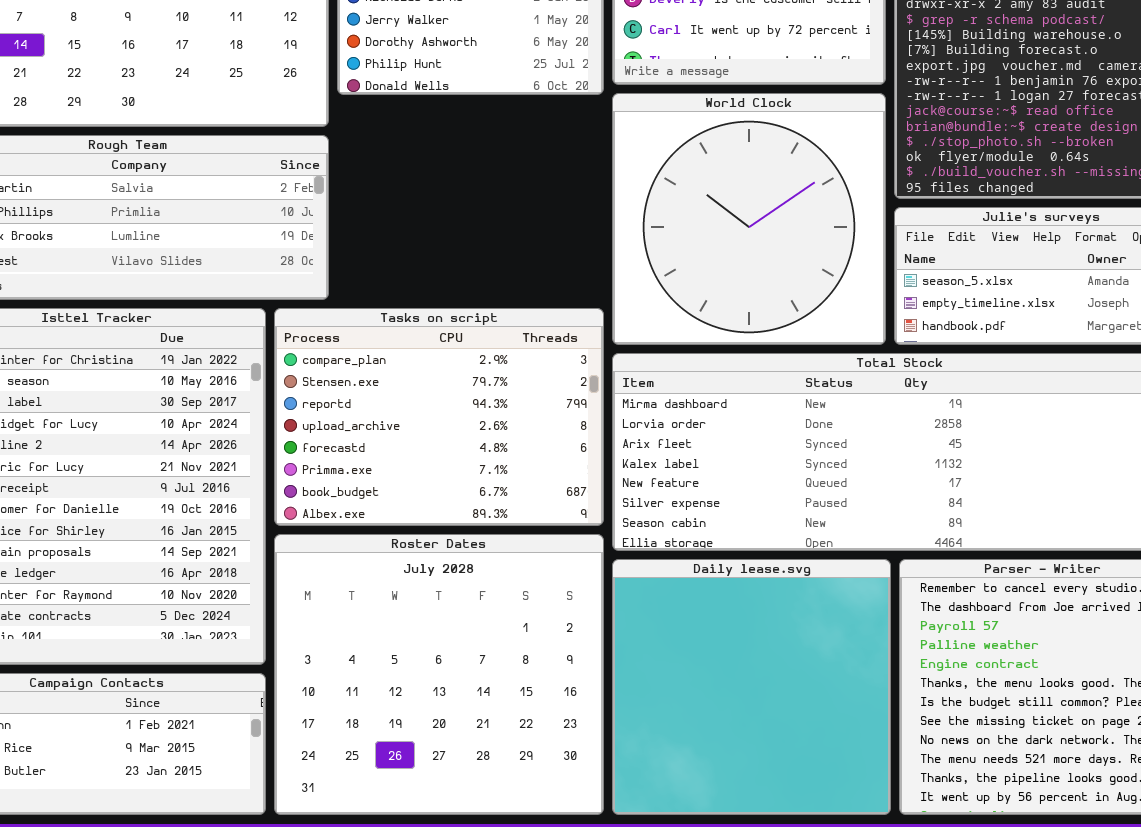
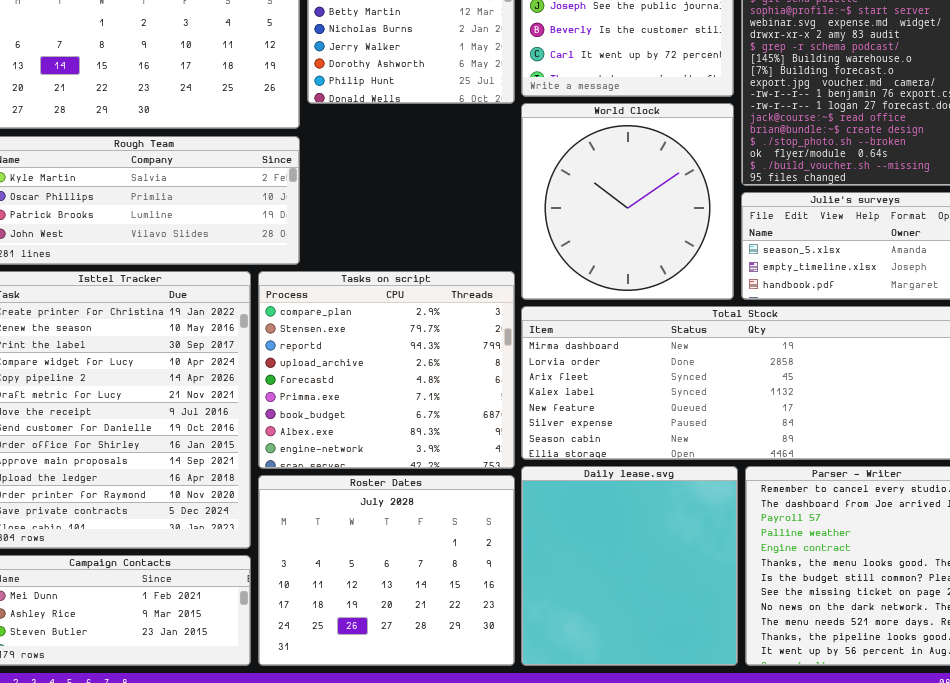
Tasks on script: [274,308,604,526] -> [258,271,515,469], resized
Roster Dates: [274,534,604,815] -> [258,475,515,666], resized

